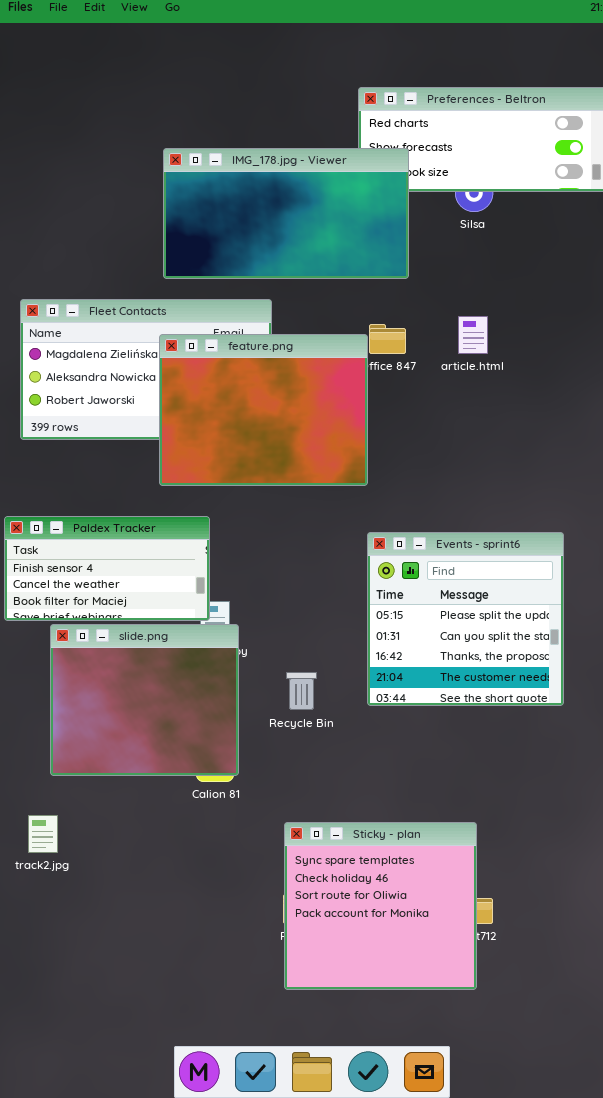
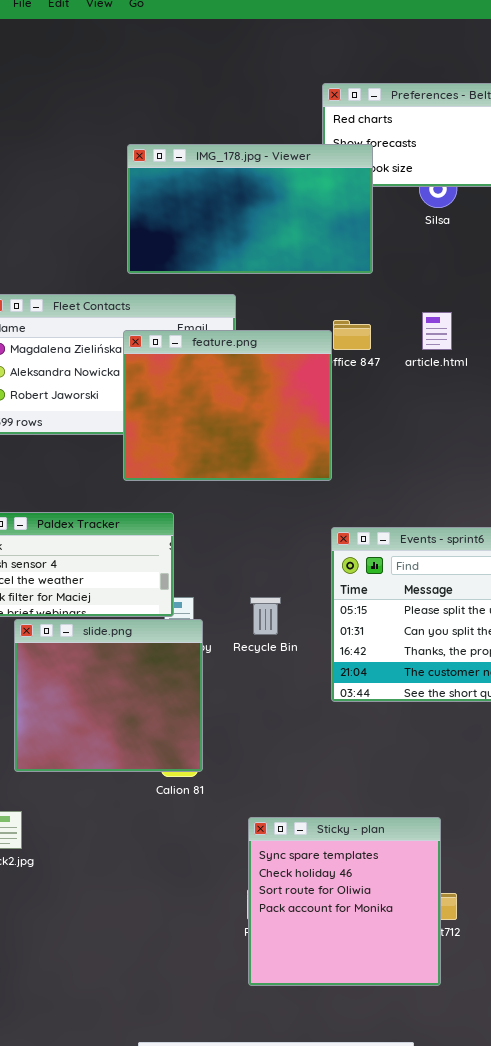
Recycle Bin: [286,672,317,710] -> [250,597,281,635], moved

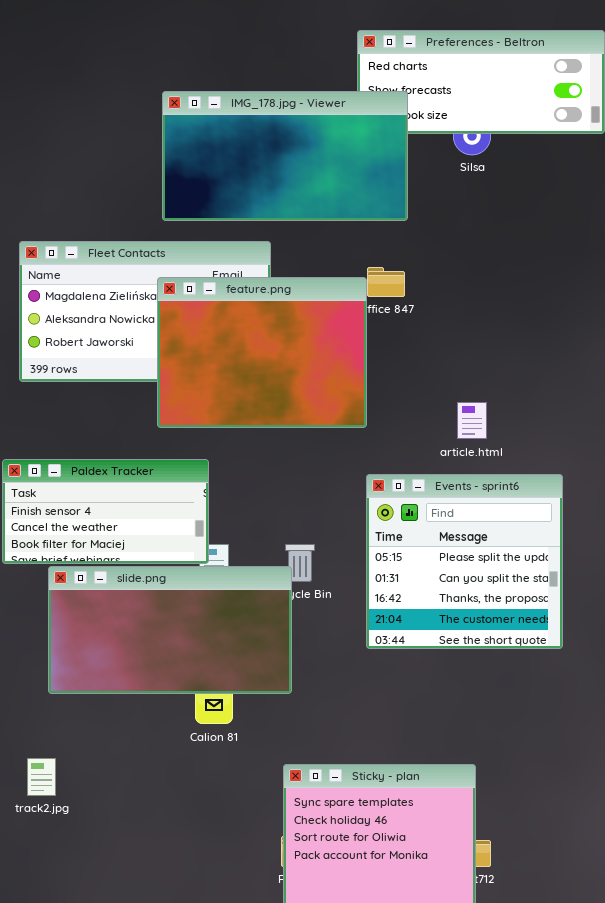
article.html: [422,312,452,350] -> [457,402,487,439], moved
slide.png: [14,619,203,772] -> [48,566,292,694], resized

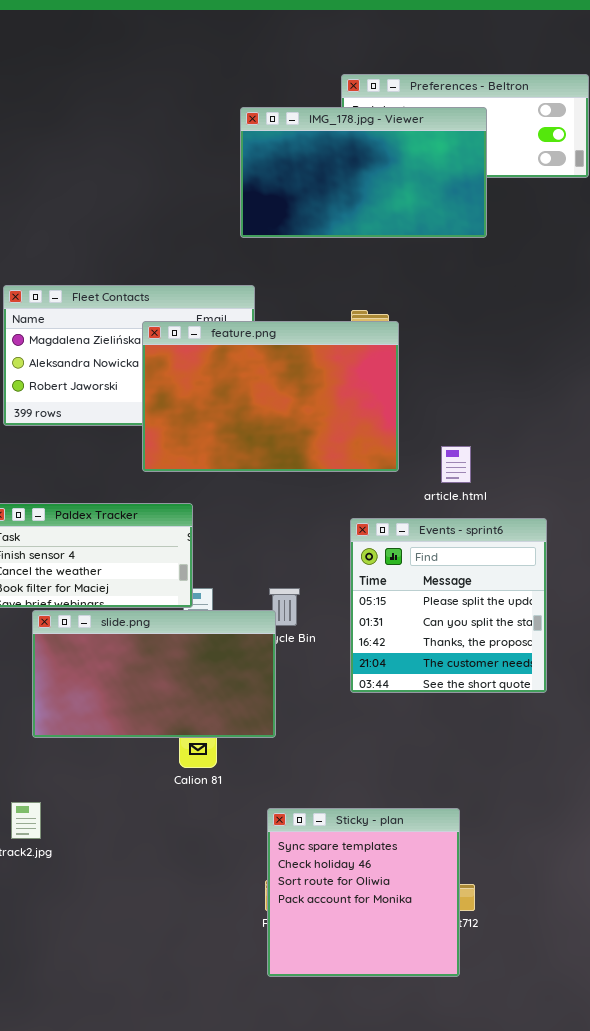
IMG_178.jpg - Viewer: [162,91,408,221] -> [240,107,487,238], moved
feature.png: [157,277,367,428] -> [142,321,399,472], resized

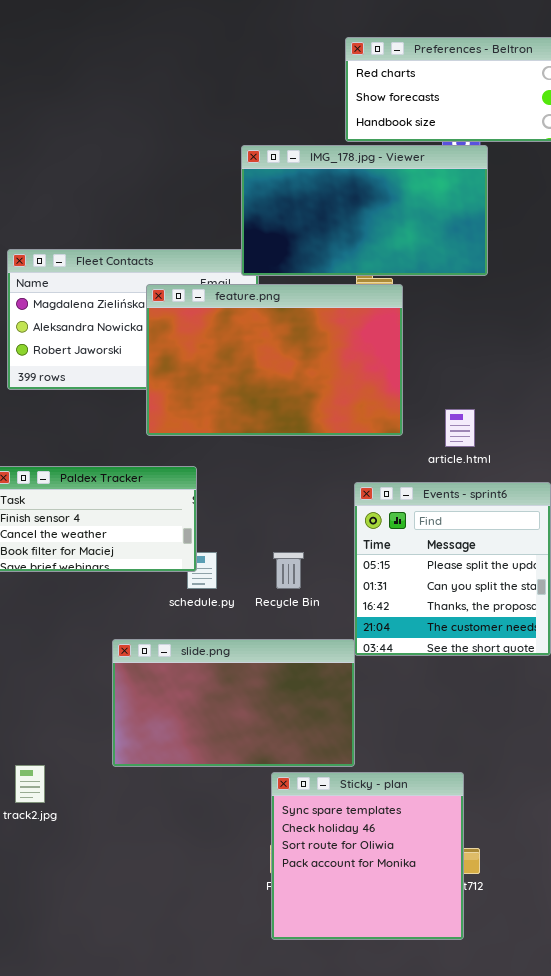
IMG_178.jpg - Viewer: [240,107,487,238] -> [241,145,488,276], moved
slide.png: [32,610,276,738] -> [112,639,355,767], moved

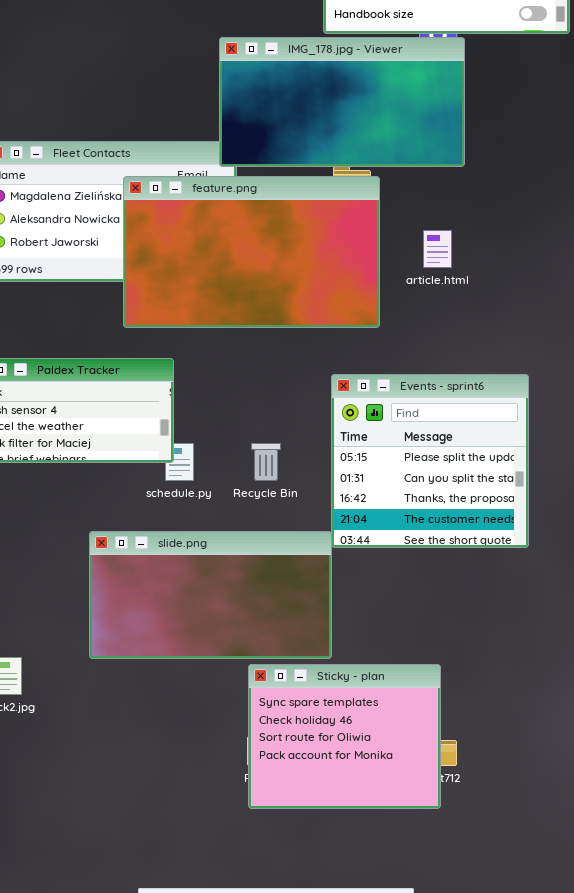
article.html: [445,409,475,447] -> [423,230,452,268], moved
Sticky - plan: [271,772,464,940] -> [248,664,441,809], resized

